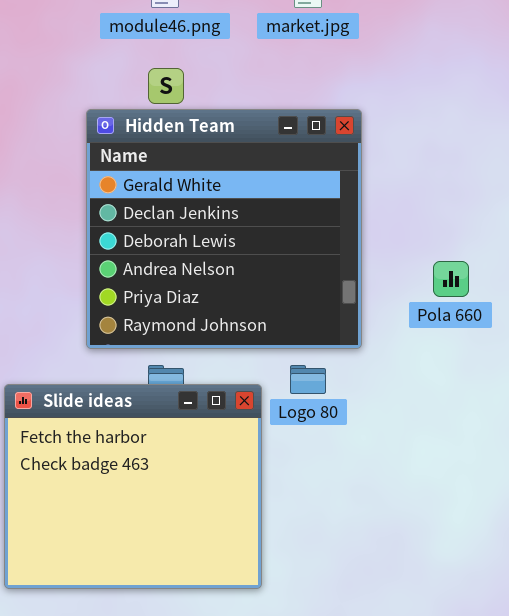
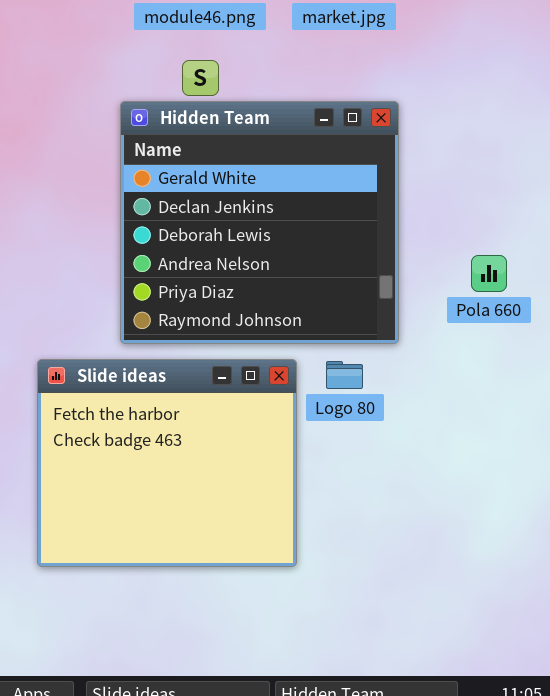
Slide ideas: [4,384,262,589] -> [37,359,297,567], moved

